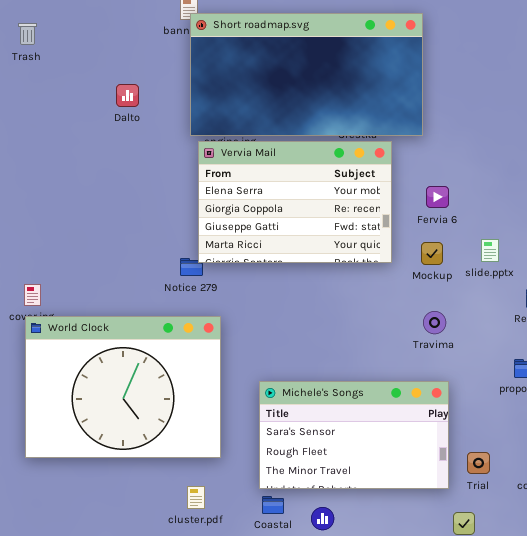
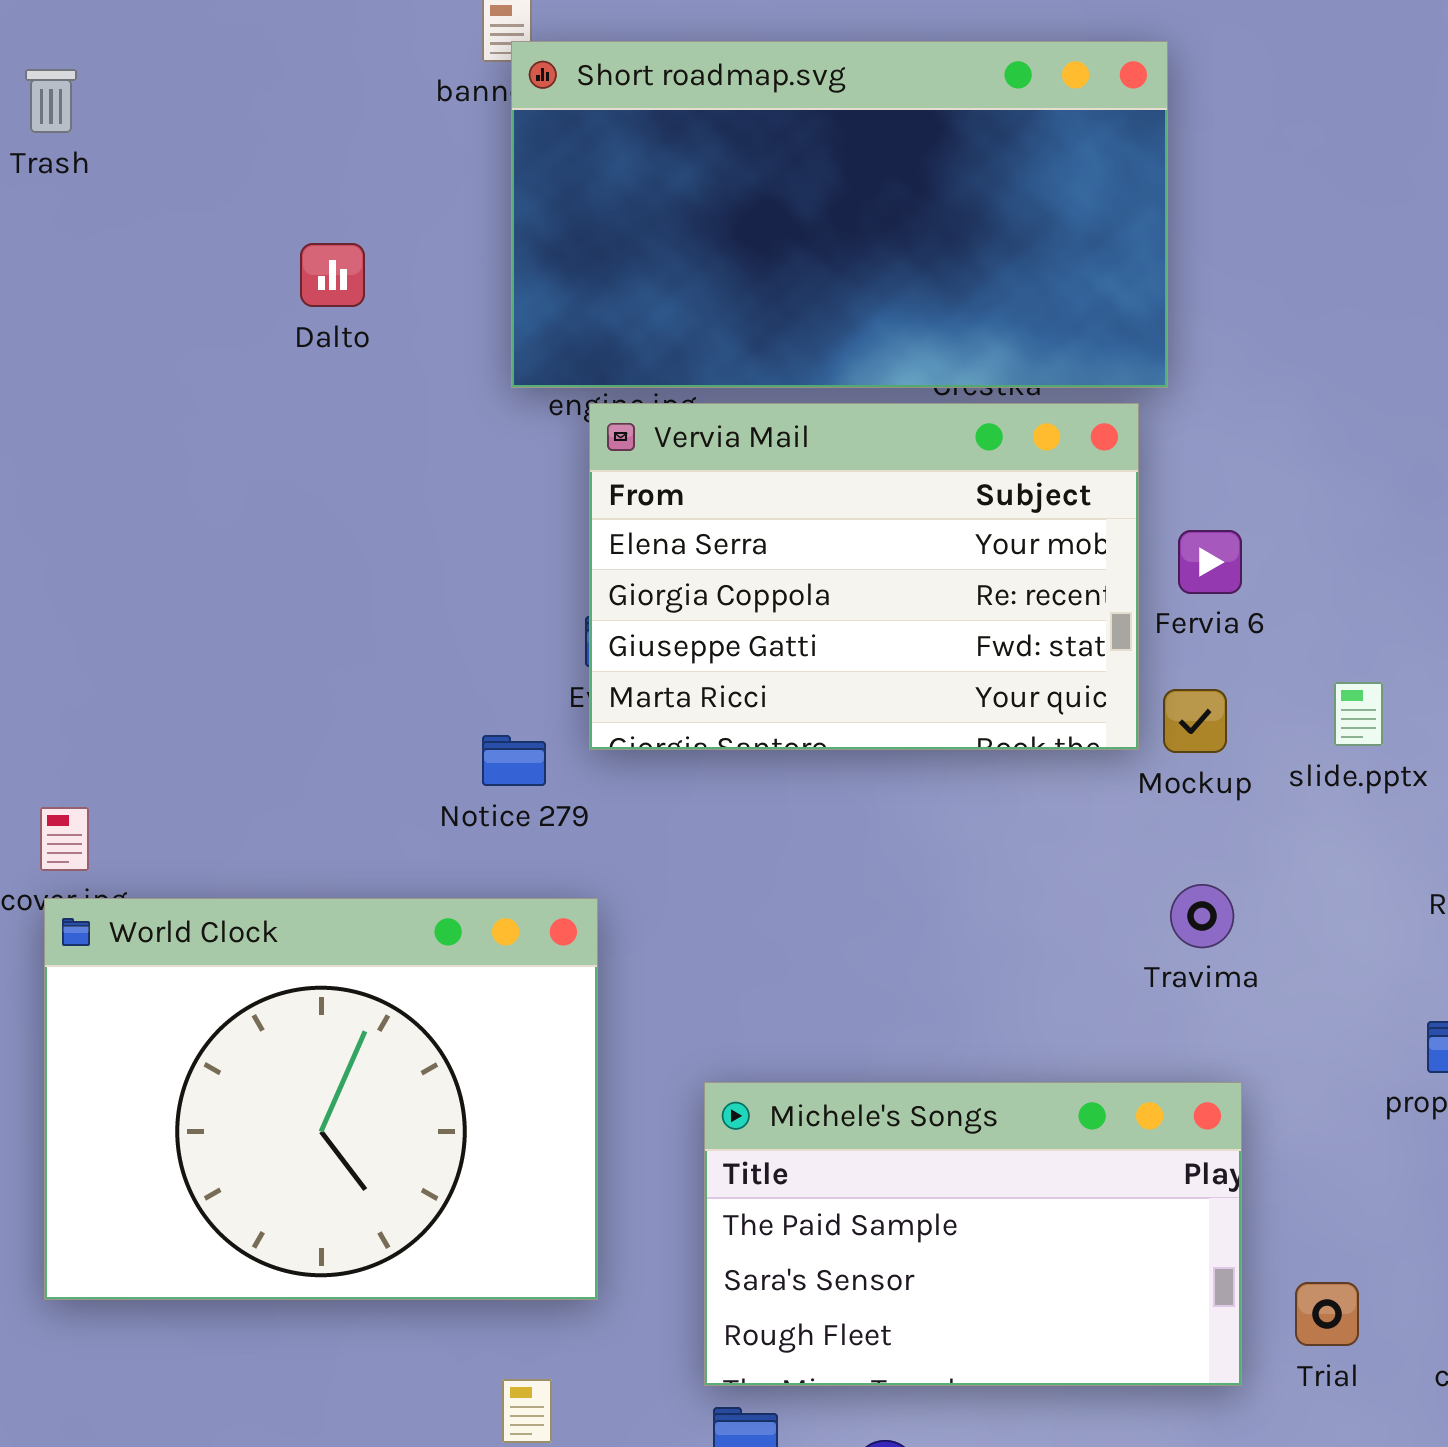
Vervia Mail: [198,141,392,263] -> [589,403,1139,750], moved
Michele's Songs: [259,381,449,489] -> [704,1082,1242,1386], scrolled up 1 row

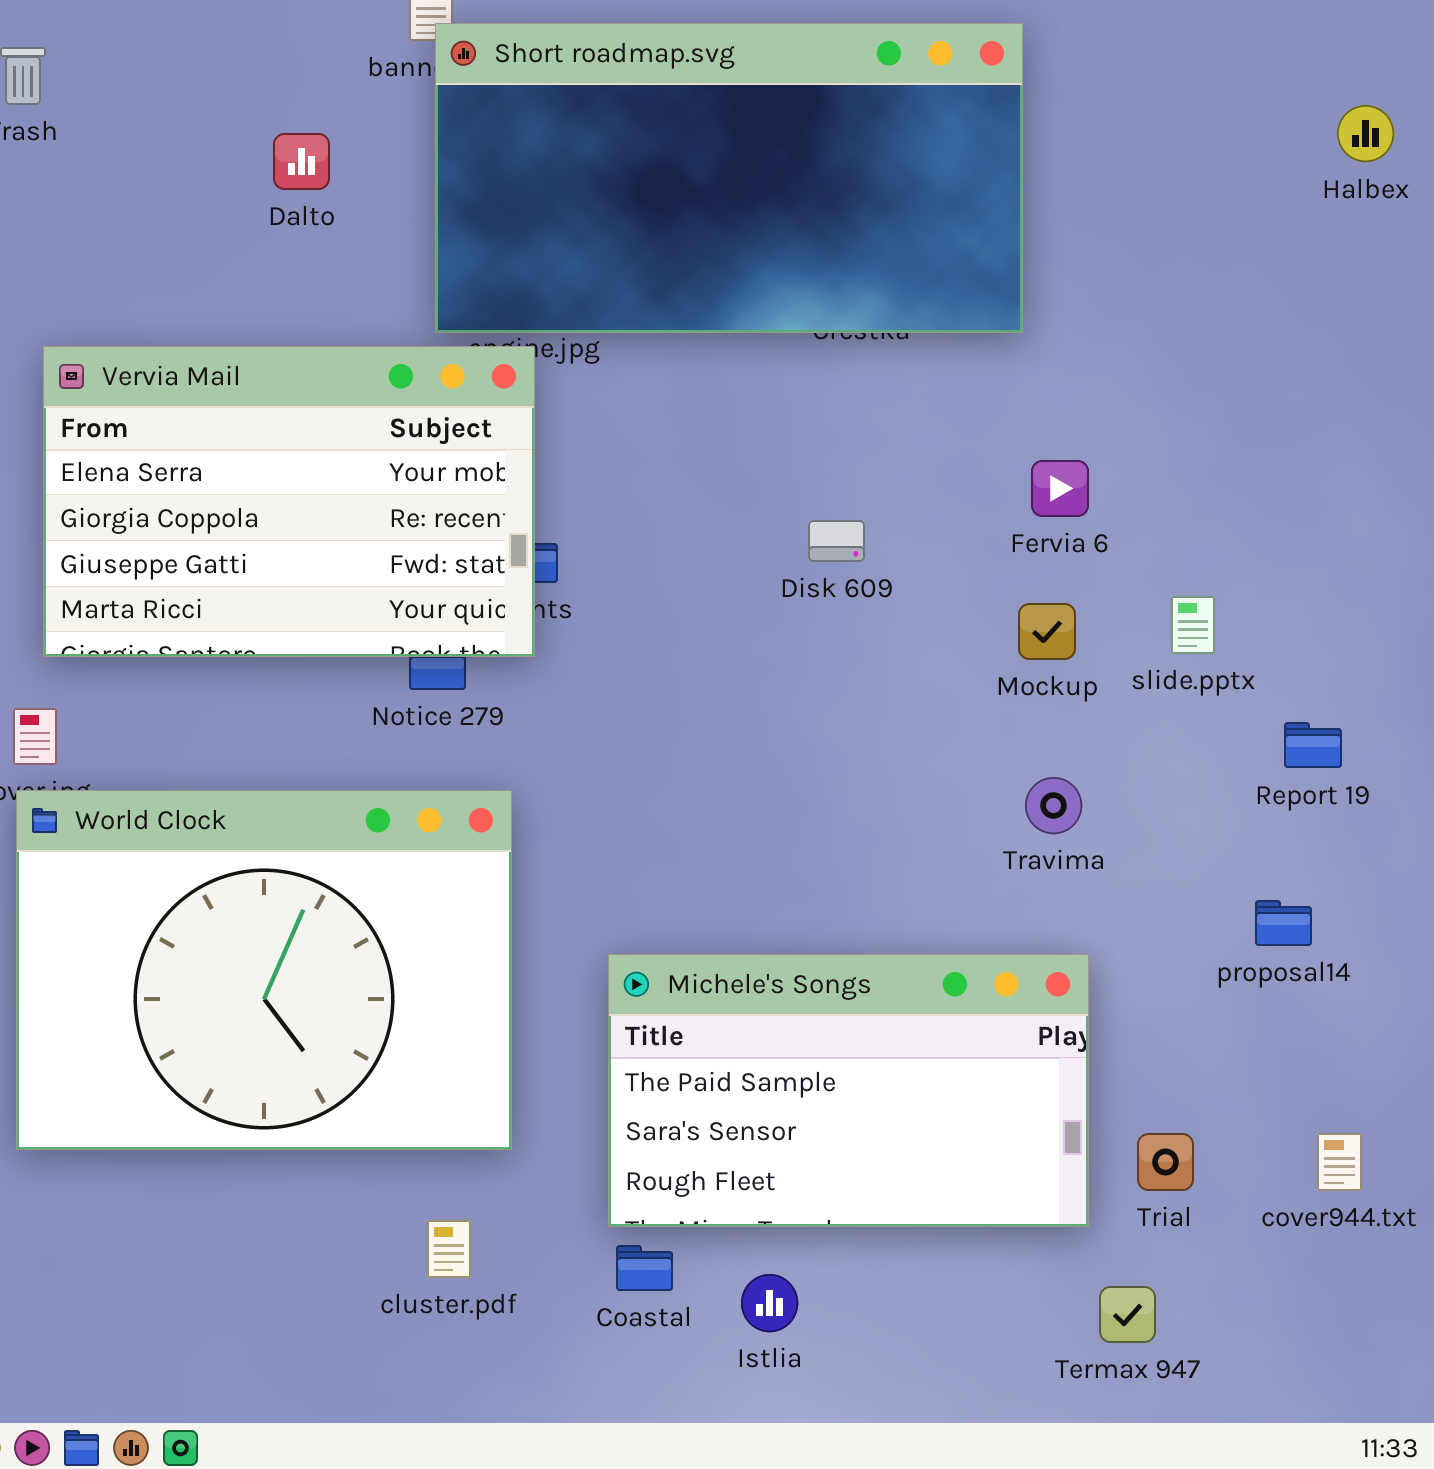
Dalto: [300,243,365,307] -> [273,133,330,190], moved
Vervia Mail: [589,403,1139,750] -> [43,346,535,657], moved

